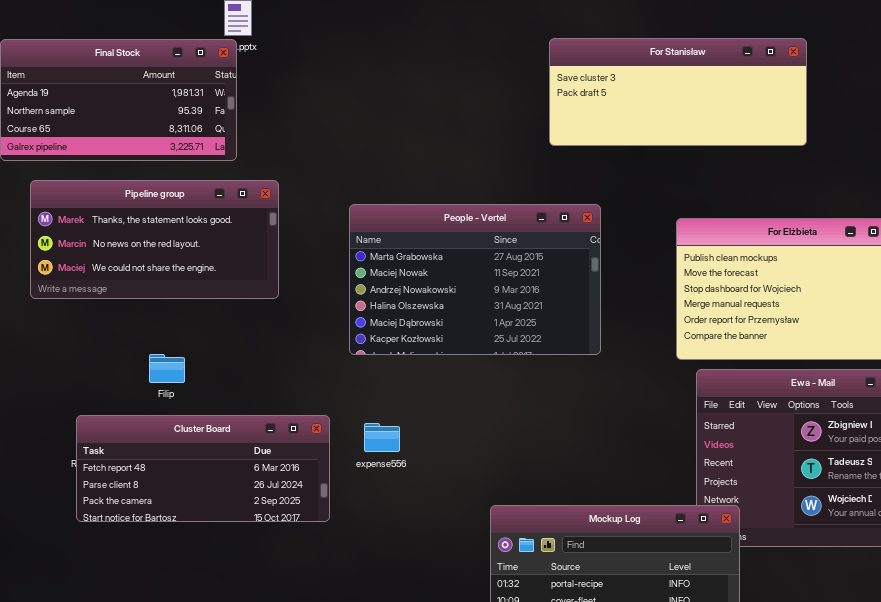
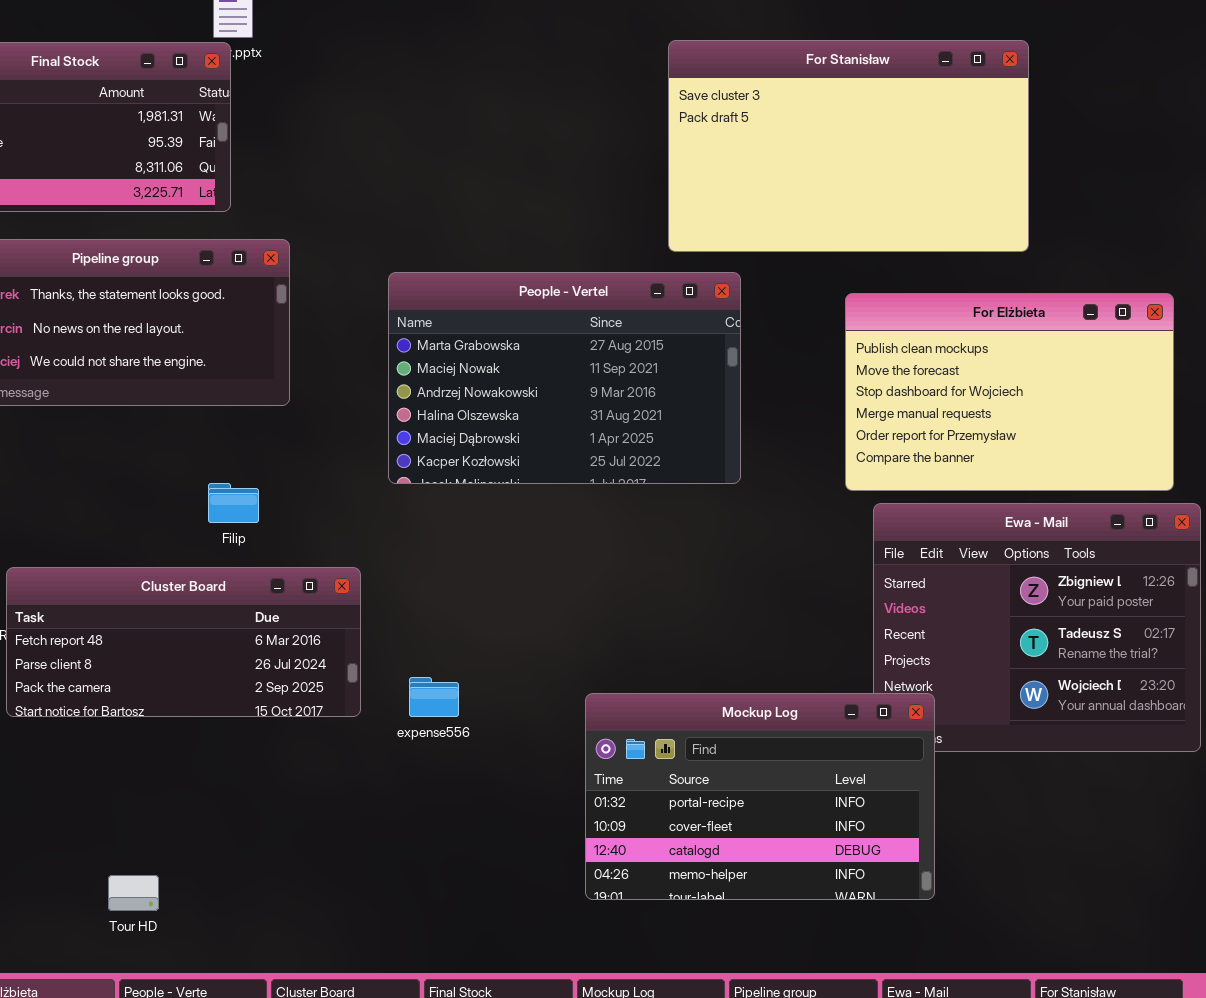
For Stanisław: [549,38,807,146] -> [668,40,1029,252], resized
Filip: [149,354,185,383] -> [208,483,259,523], moved
expense556: [364,423,400,452] -> [409,677,459,717], moved

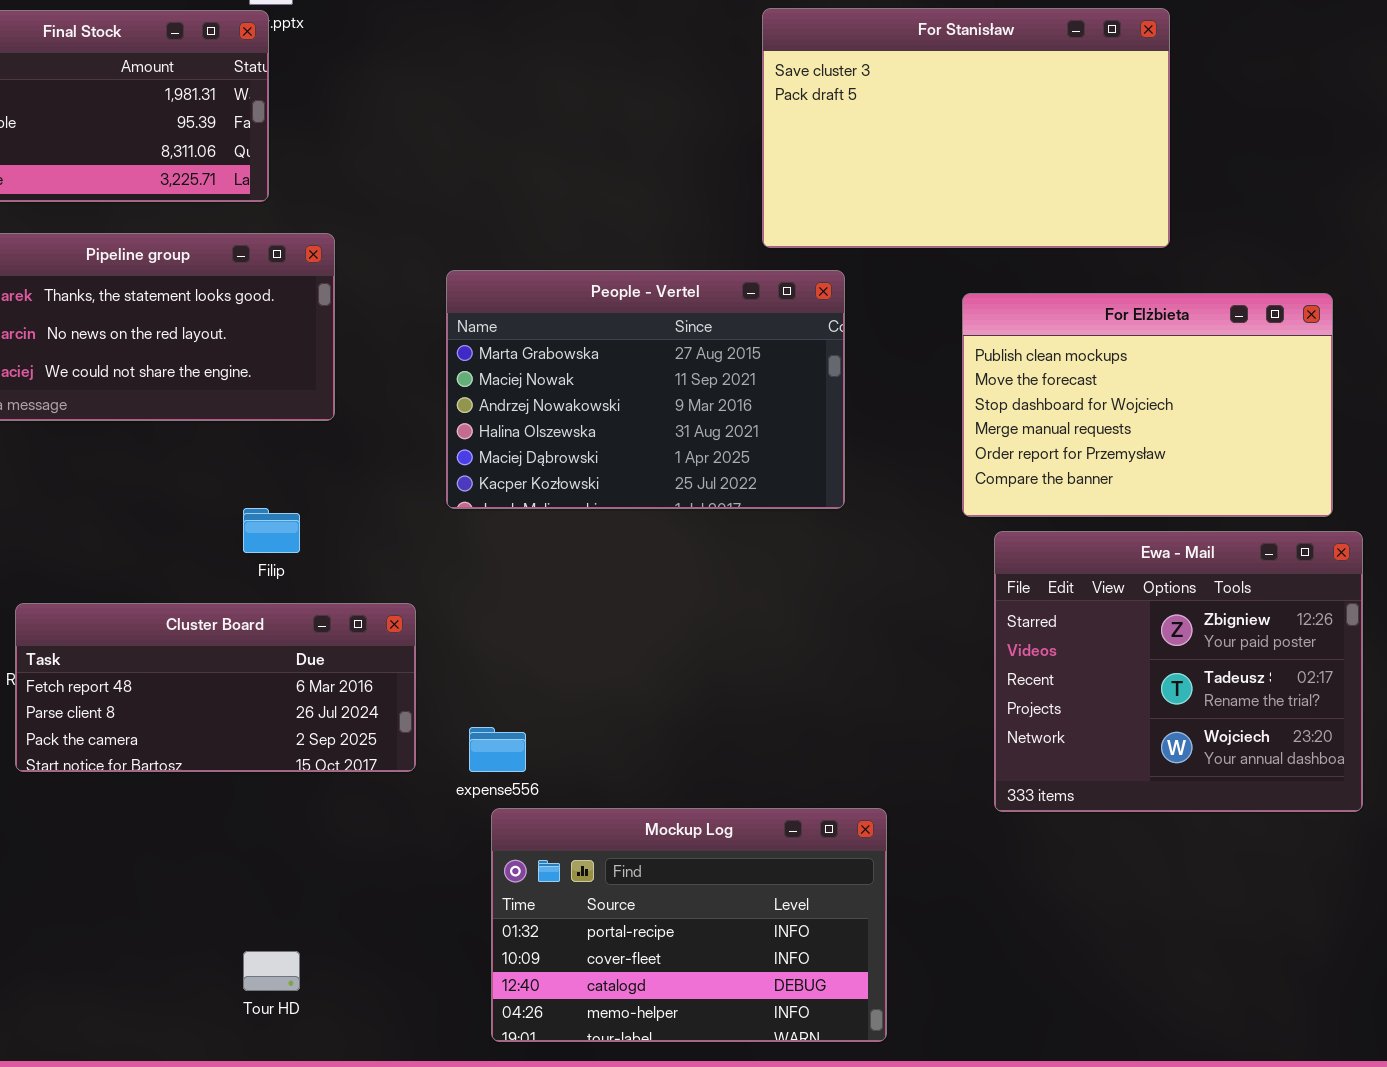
Mockup Log: [585,693,935,900] -> [491,808,887,1042], moved
Tour HD: [108,875,159,911] -> [243,951,300,991], moved

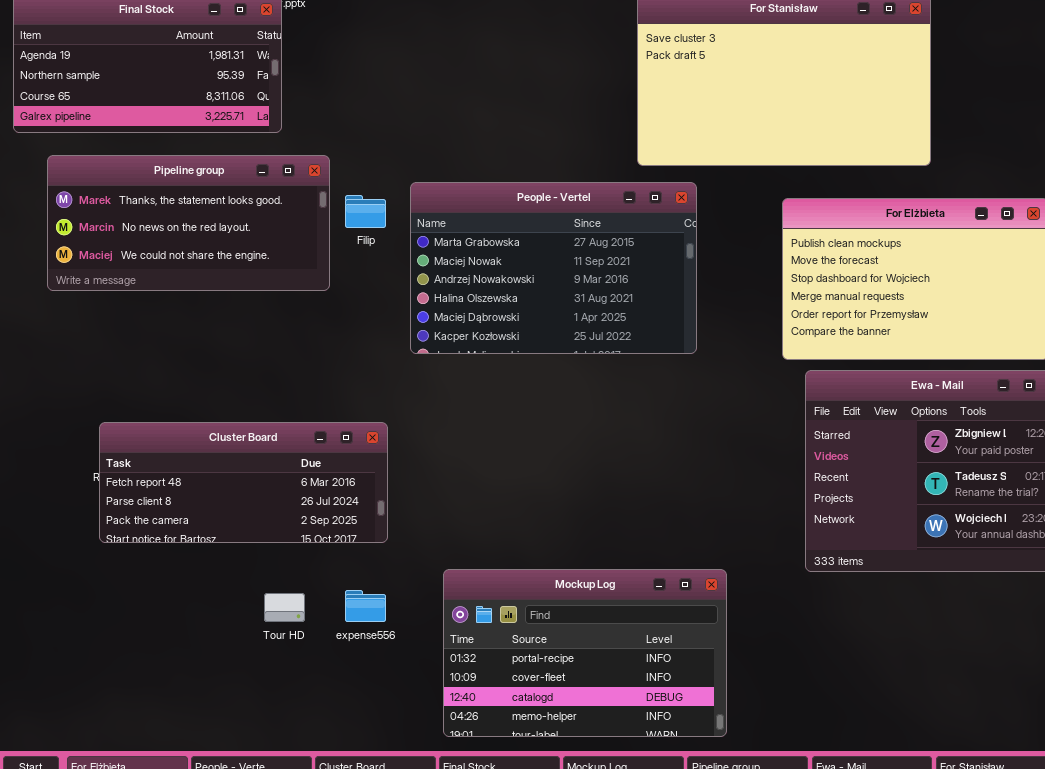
Filip: [243,508,300,553] -> [345,195,386,228], moved
expense556: [469,727,526,772] -> [345,590,386,622], moved
Tour HD: [243,951,300,991] -> [264,593,305,622], moved

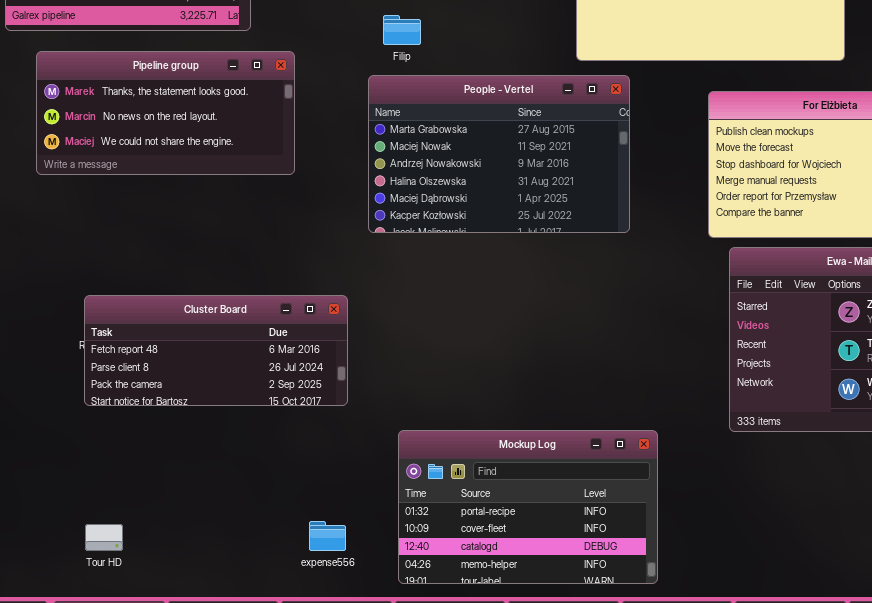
Filip: [345,195,386,228] -> [383,15,421,45], moved
expense556: [345,590,386,622] -> [309,521,346,551], moved
Tour HD: [264,593,305,622] -> [85,524,123,551], moved

